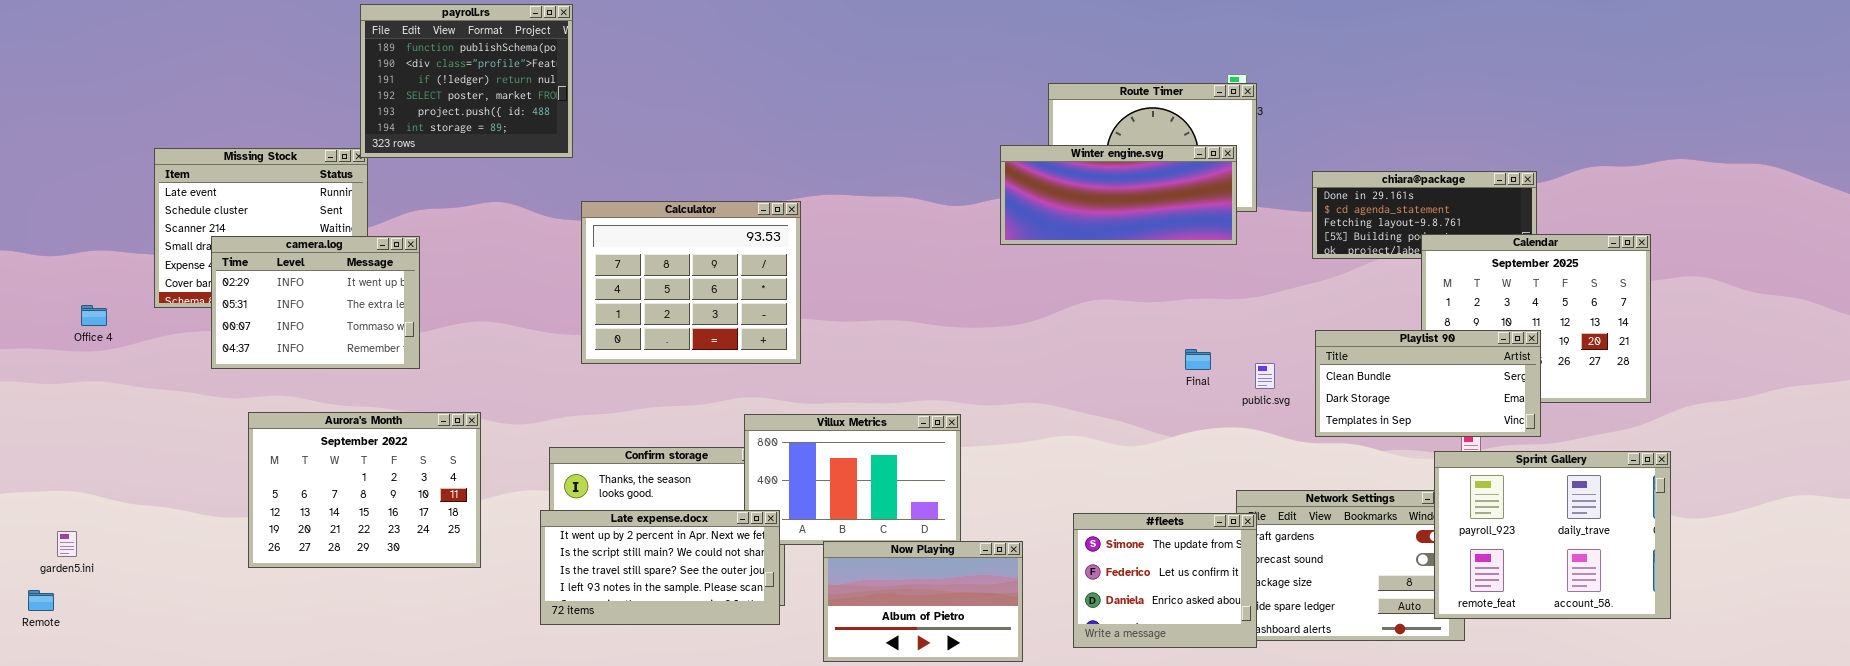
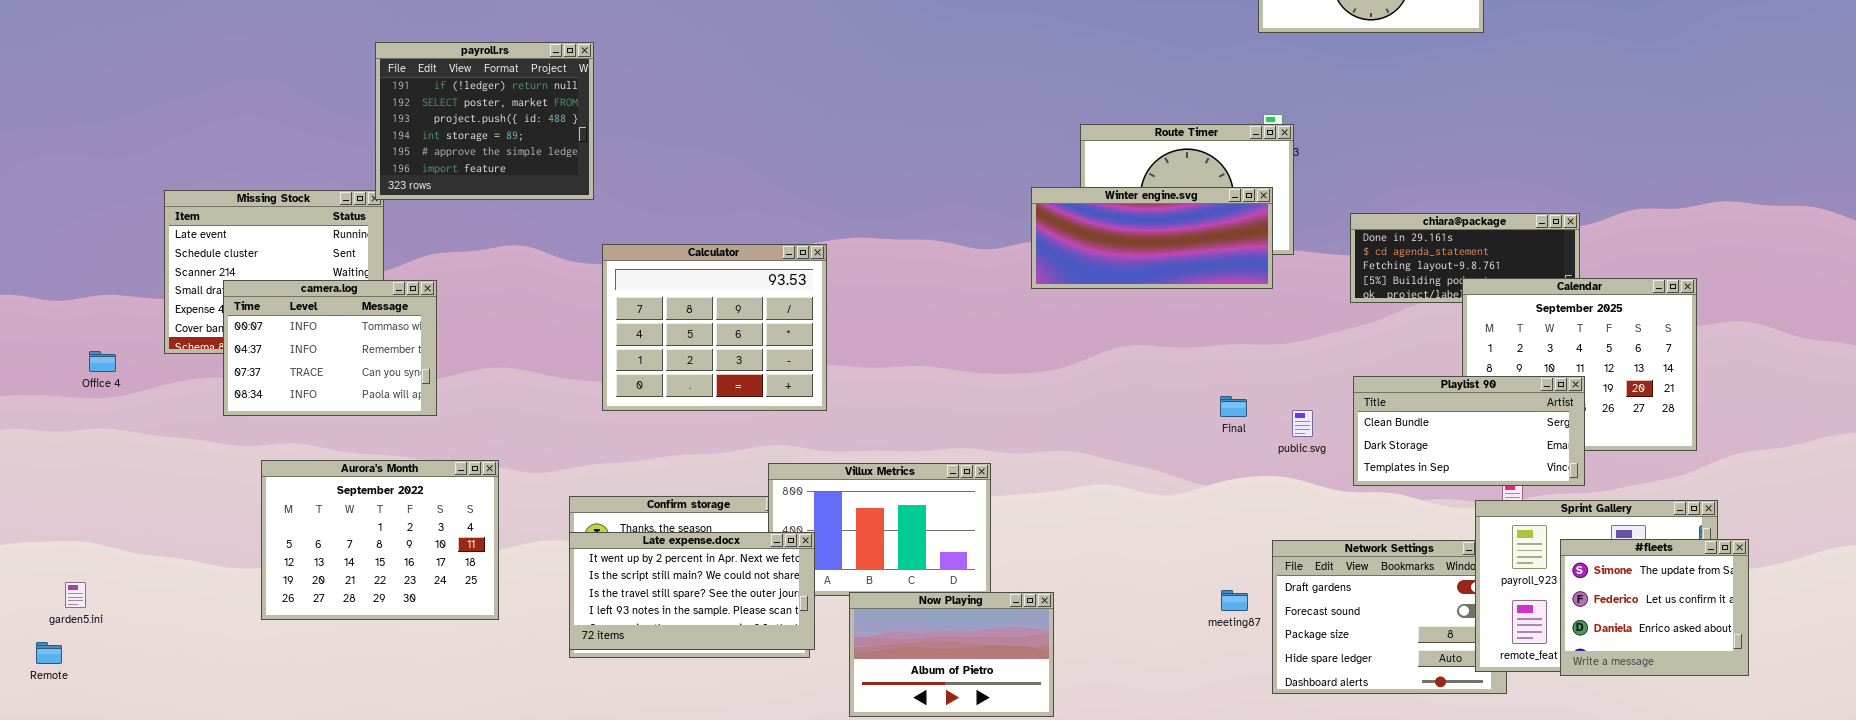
payroll.rs: [360,4,573,158] -> [375,42,594,200], scrolled down 2 rows
camera.log: [211,236,420,369] -> [223,280,437,416], scrolled down 2 rows
Late expense.docx: [540,510,780,625] -> [569,532,815,650], moved
#fleets: [1073,513,1257,648] -> [1560,539,1749,676], moved

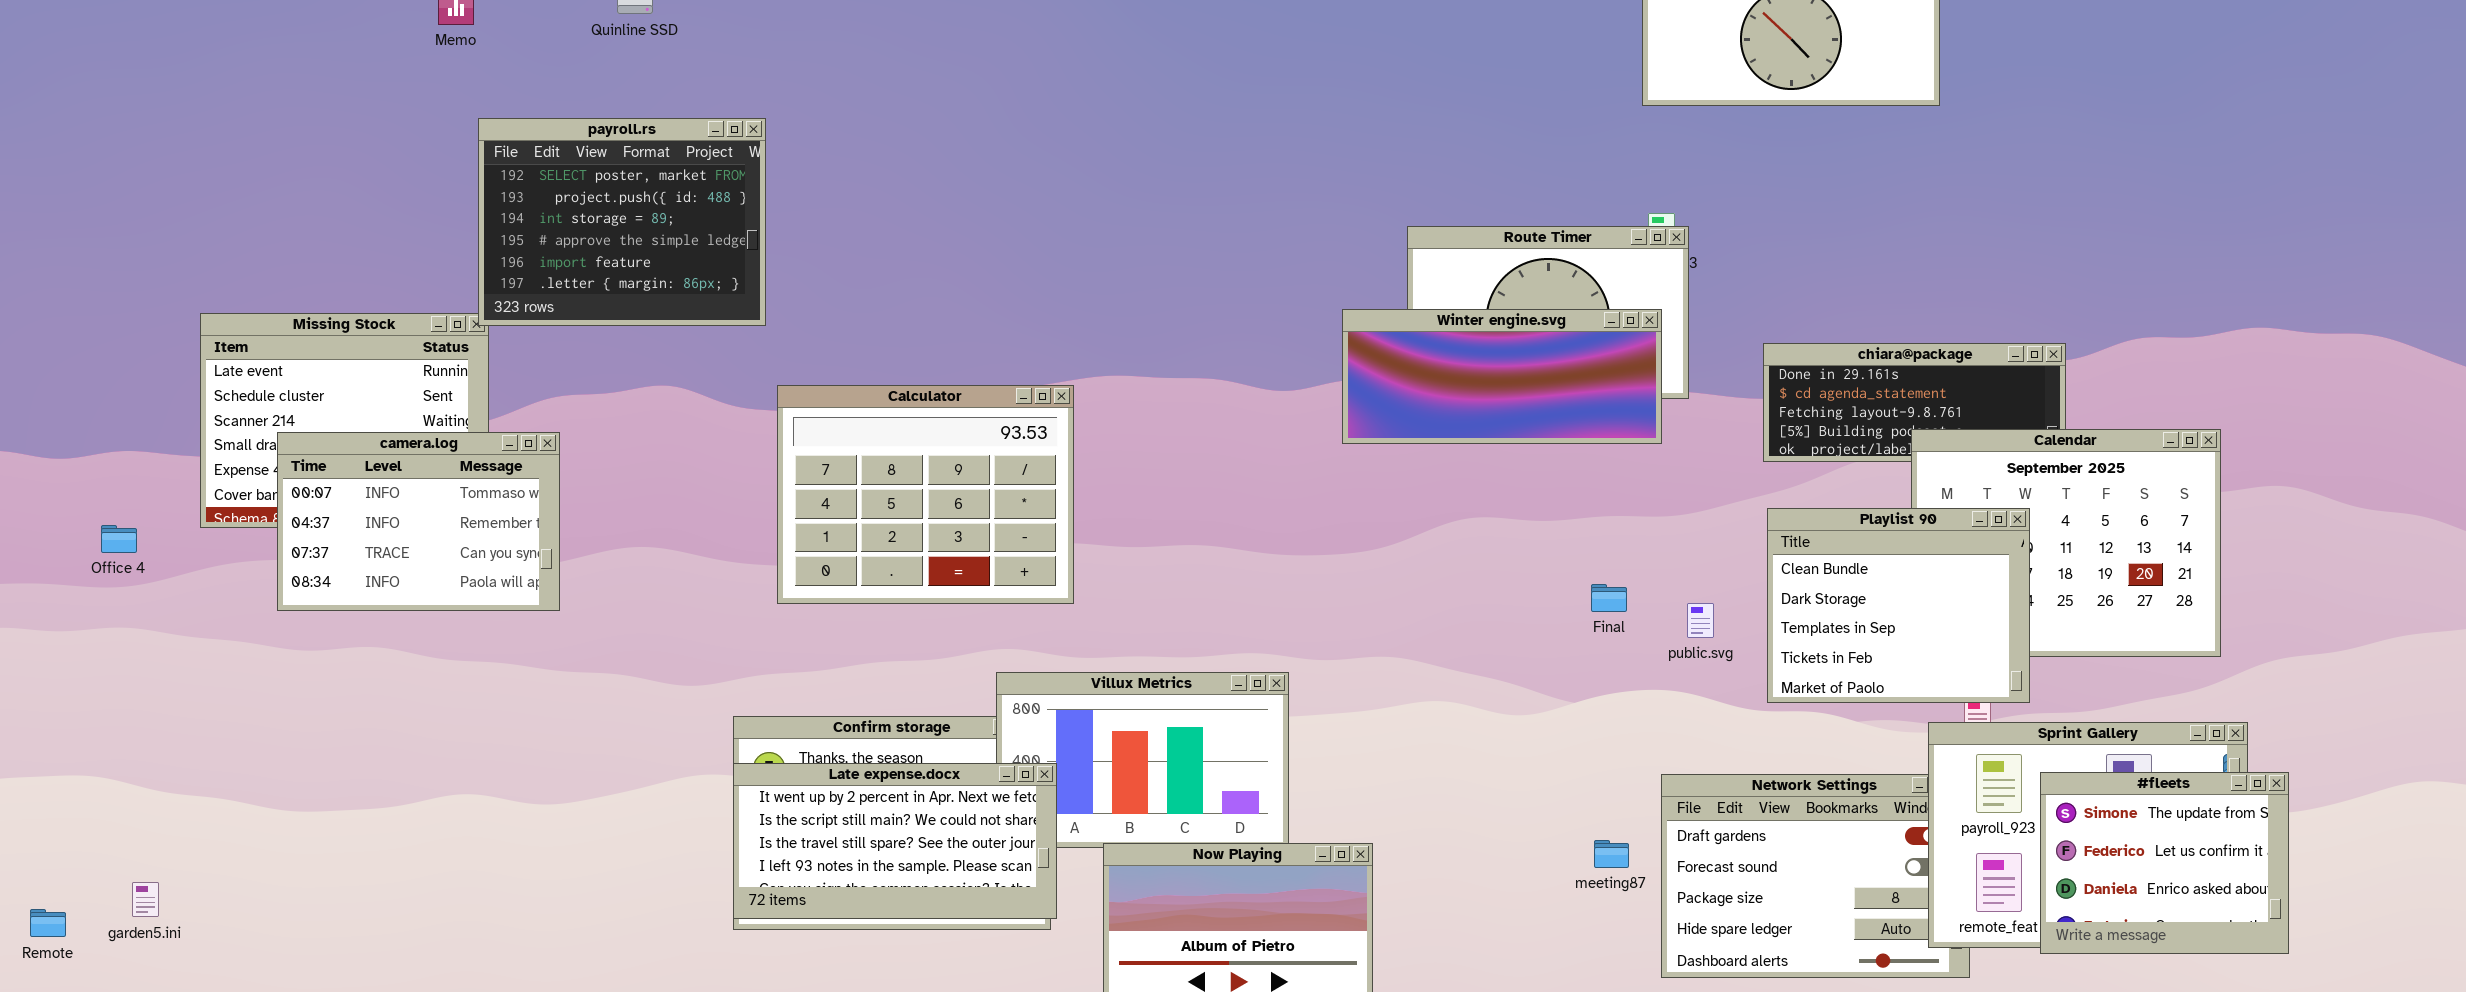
payroll.rs: [375,42,594,200] -> [478,118,766,326], scrolled down 1 row
Playlist 90: [1353,376,1585,486] -> [1767,508,2030,703], resized
Aurora's Month: [261,460,499,620] -> none, closed
garden5.ini: [65,582,86,608] -> [132,882,159,917], moved

